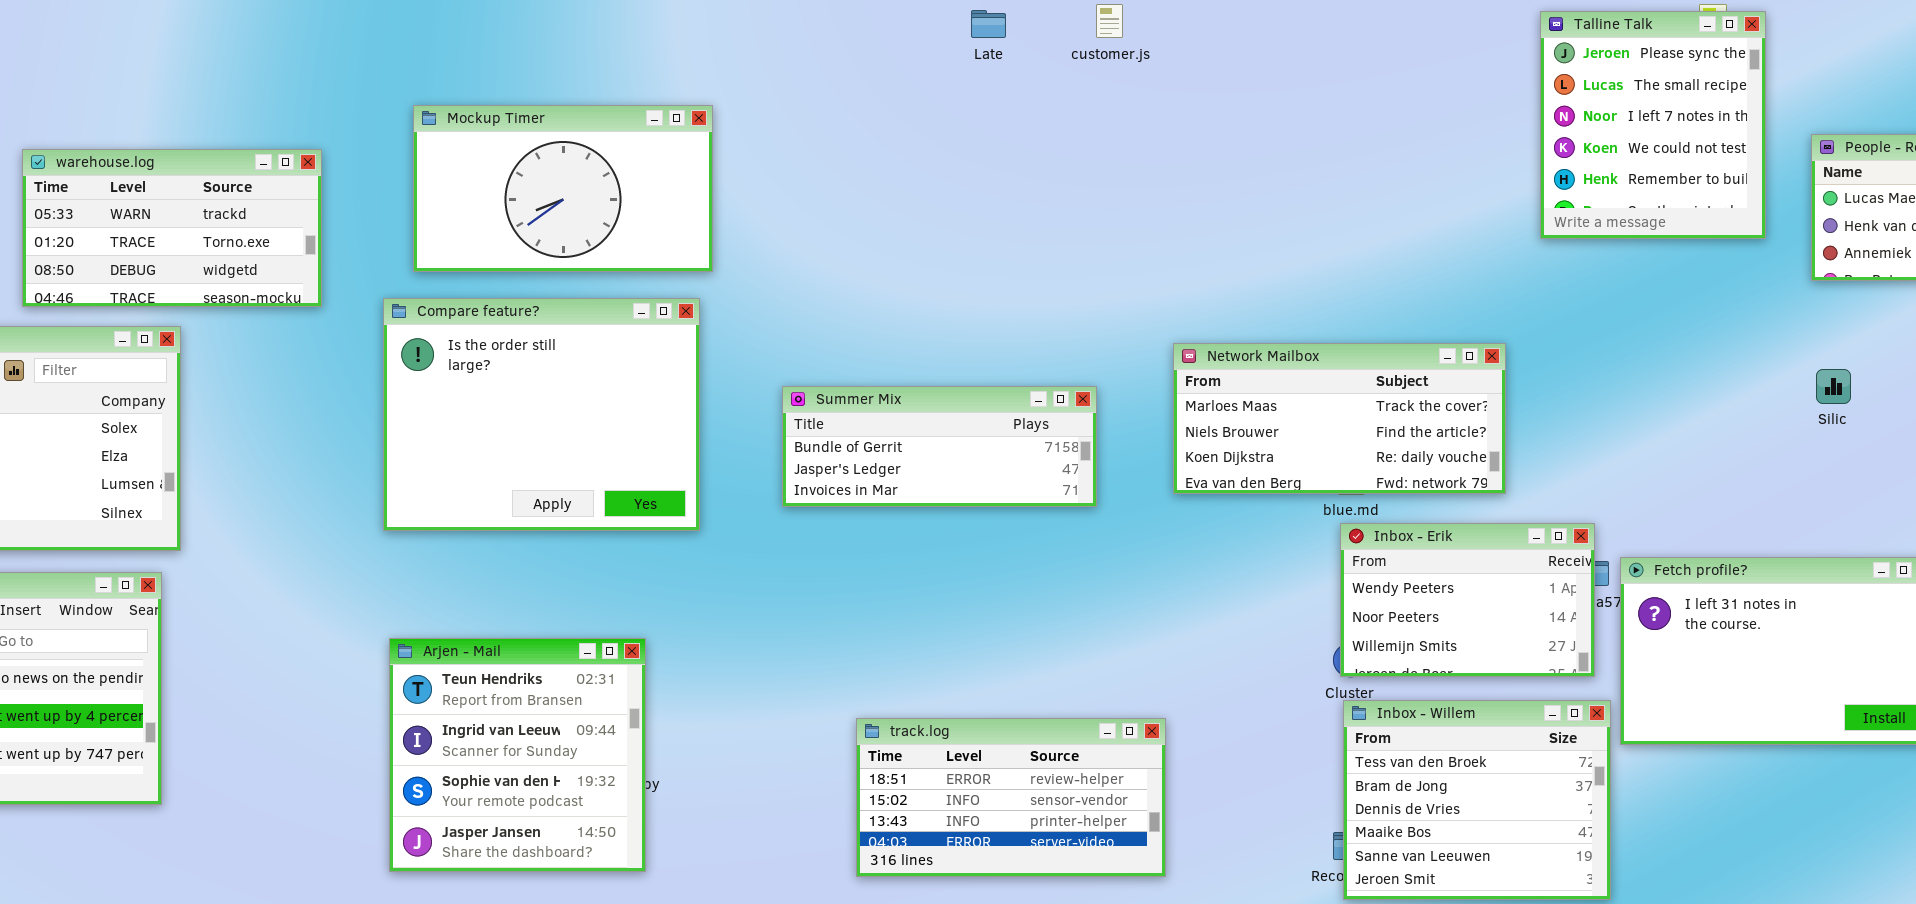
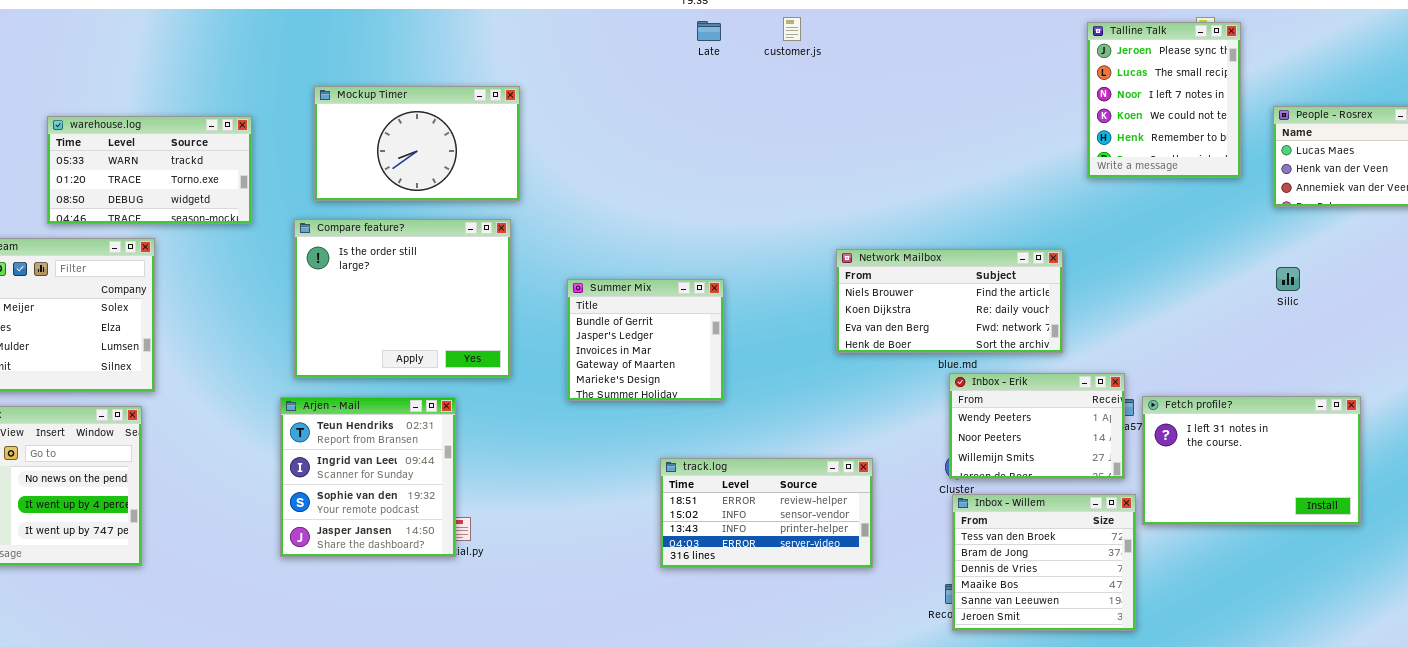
Network Mailbox: [1173,343,1506,494] -> [836,249,1063,353], scrolled down 1 row
Summer Mix: [782,386,1097,507] -> [567,279,724,401], resized
Arjen - Mail: [389,638,646,872] -> [280,397,456,557], moved
track.log: [856,718,1166,877] -> [660,458,873,568], moved

